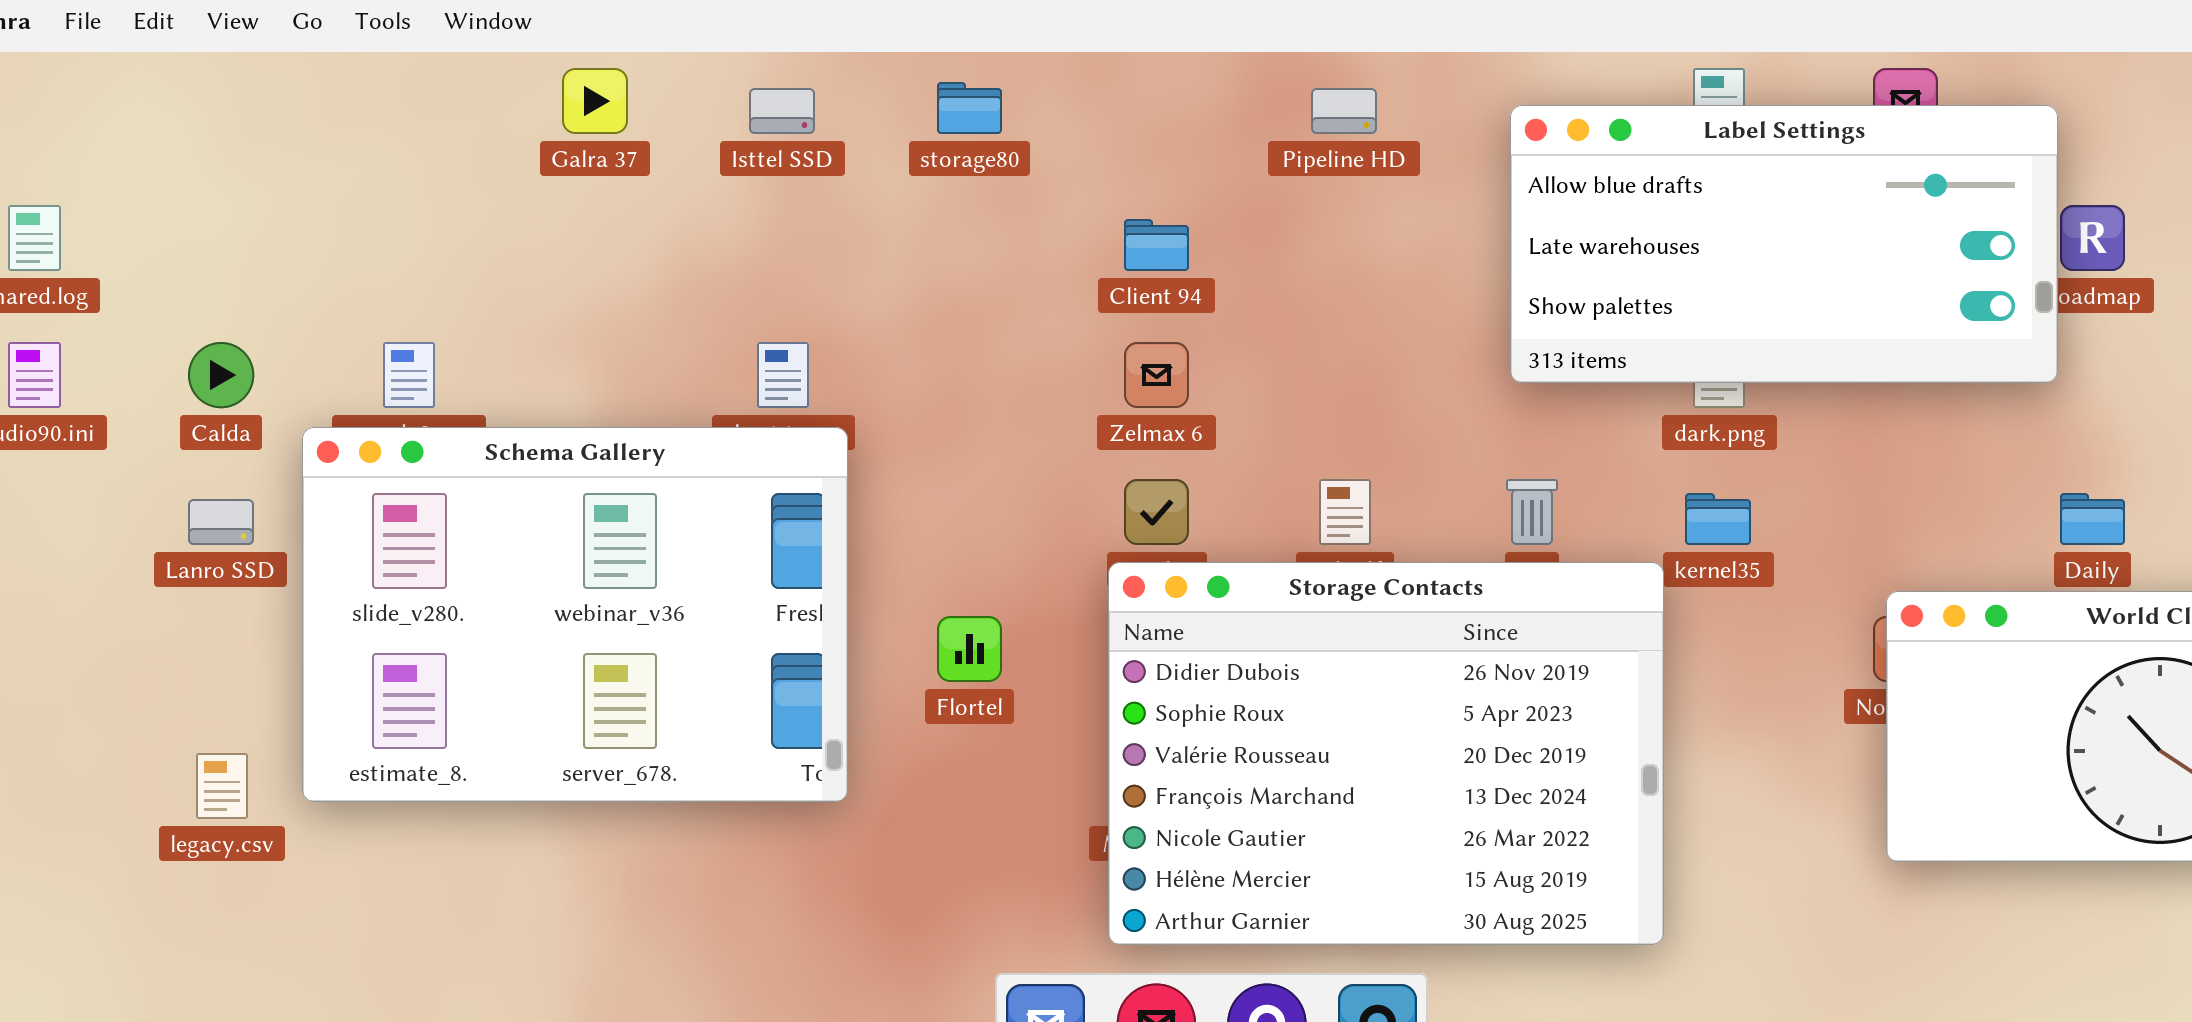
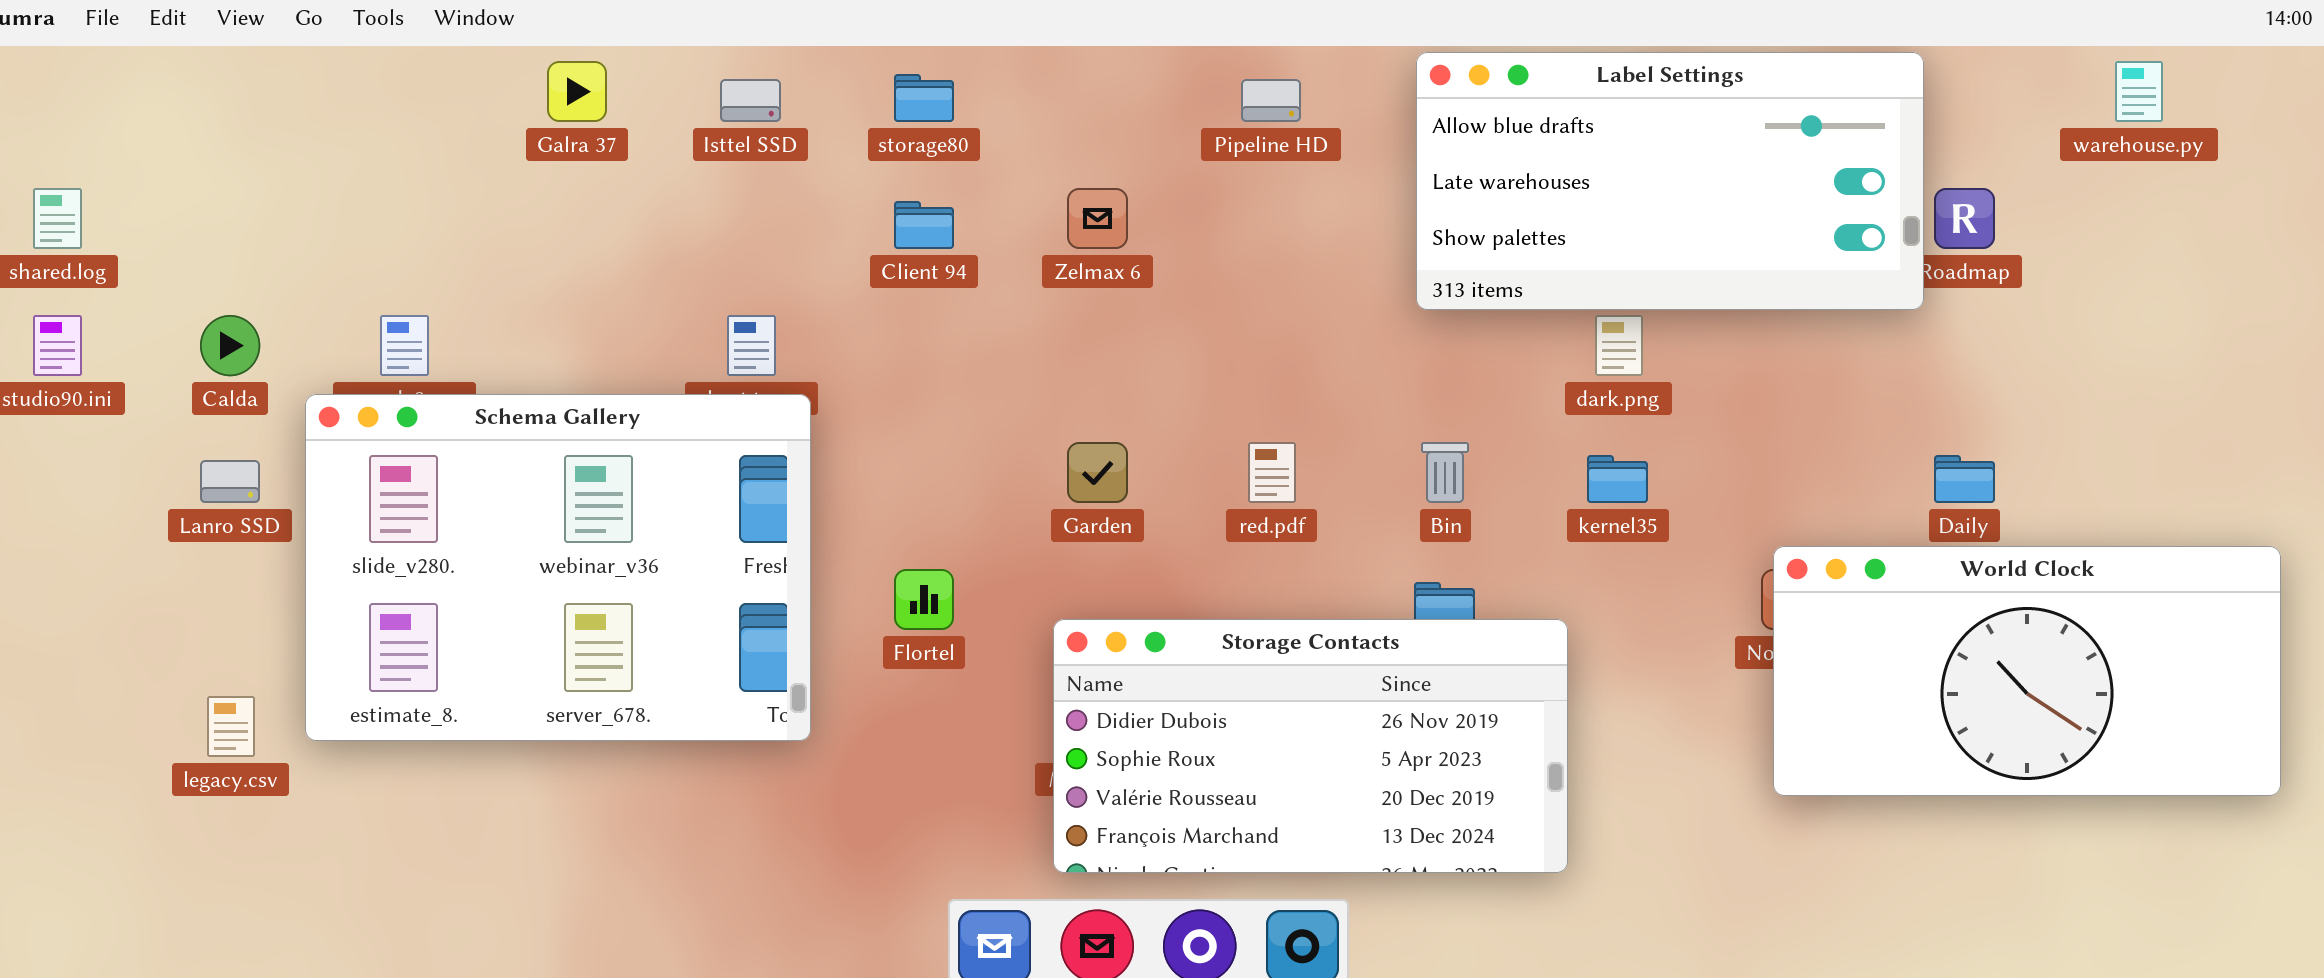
Label Settings: [1510,105,2058,383] -> [1416,52,1924,310], moved
Client 94: [1124,219,1189,271] -> [894,201,954,249], moved
Zelmax 6: [1124,342,1189,408] -> [1067,188,1128,249], moved
Storage Contacts: [1108,562,1664,945] -> [1053,619,1568,873], resized

